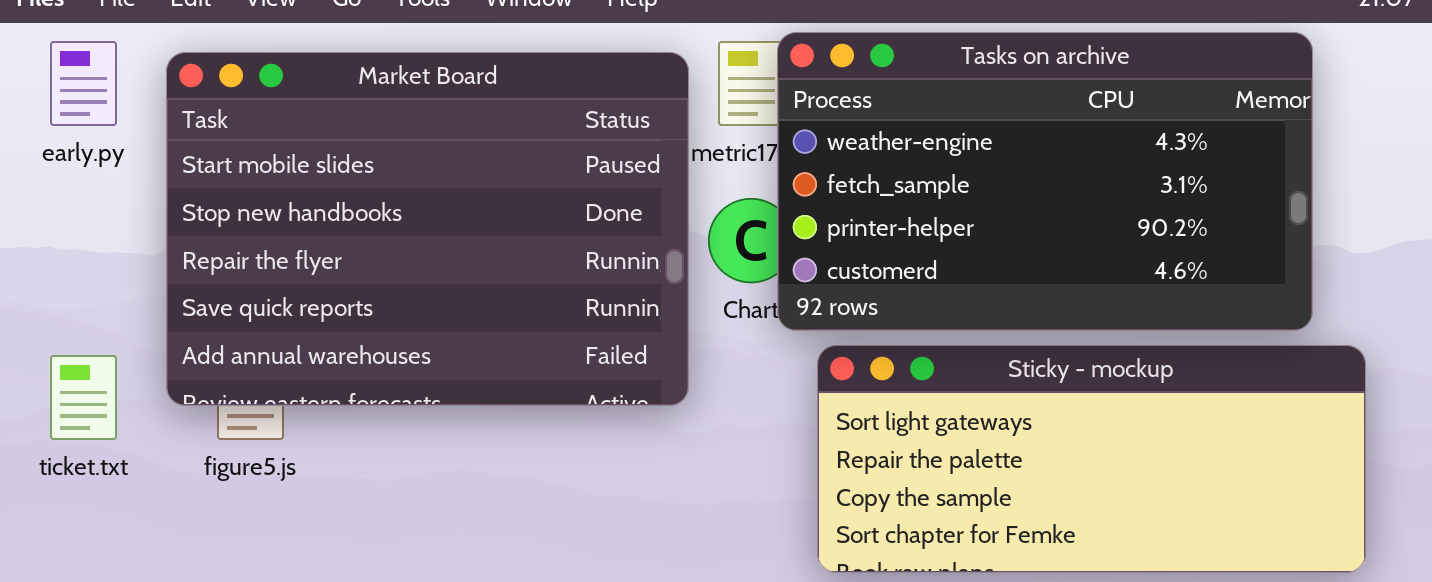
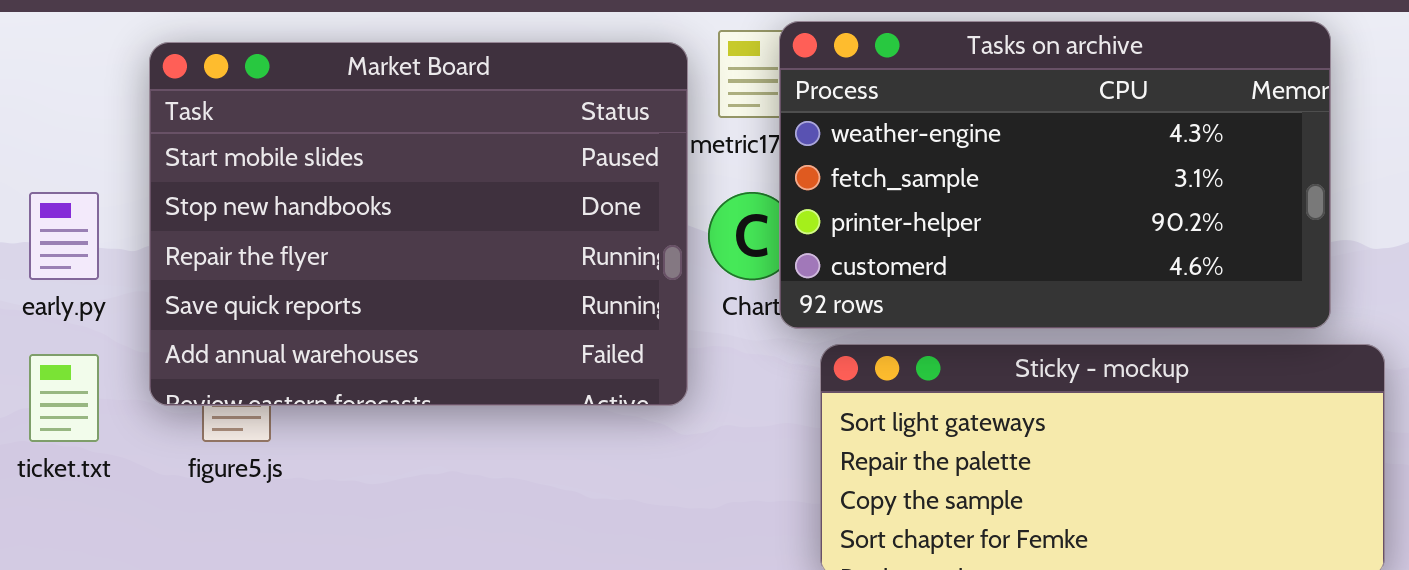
early.py: [50,41,117,126] -> [29,192,99,280], moved

